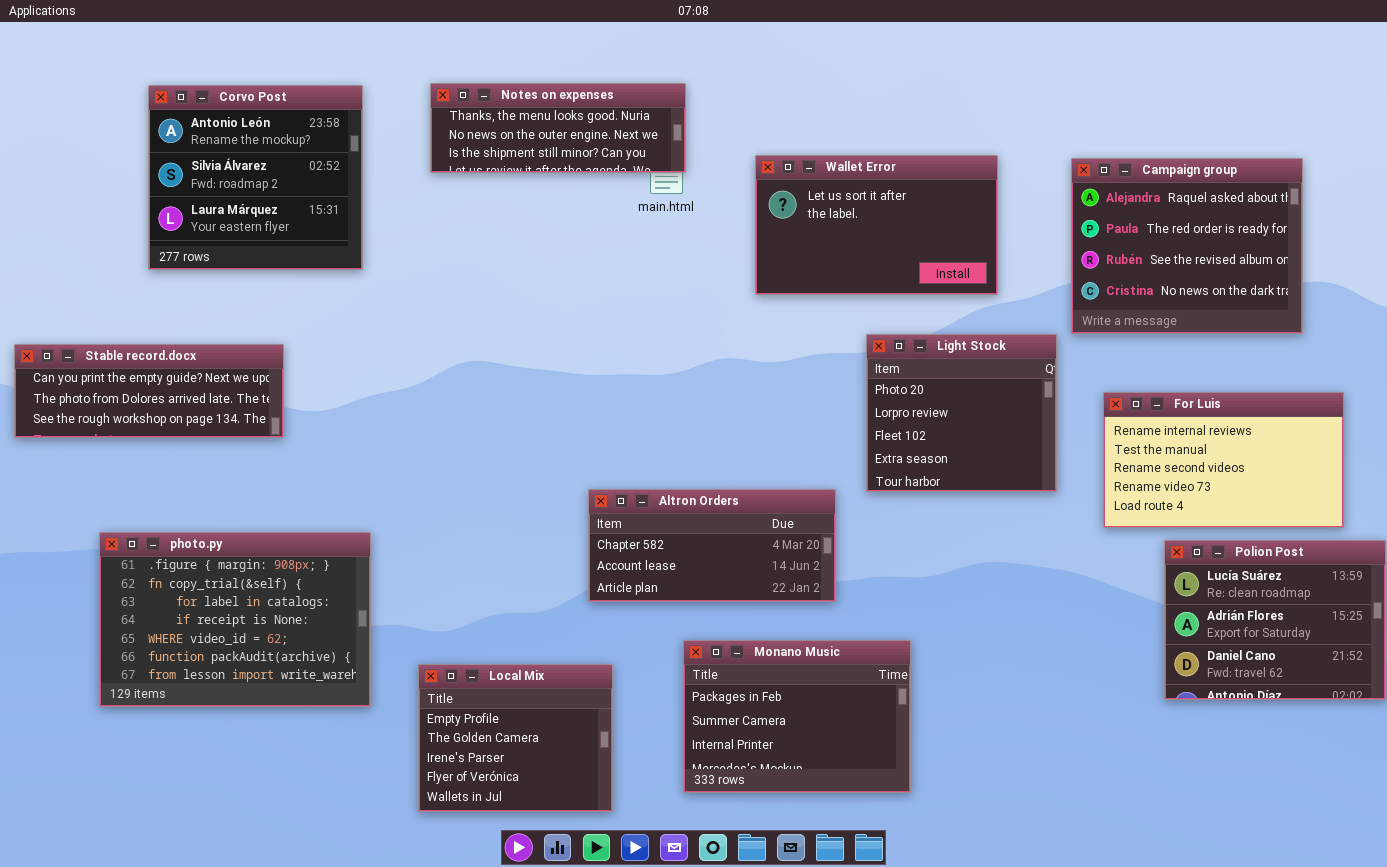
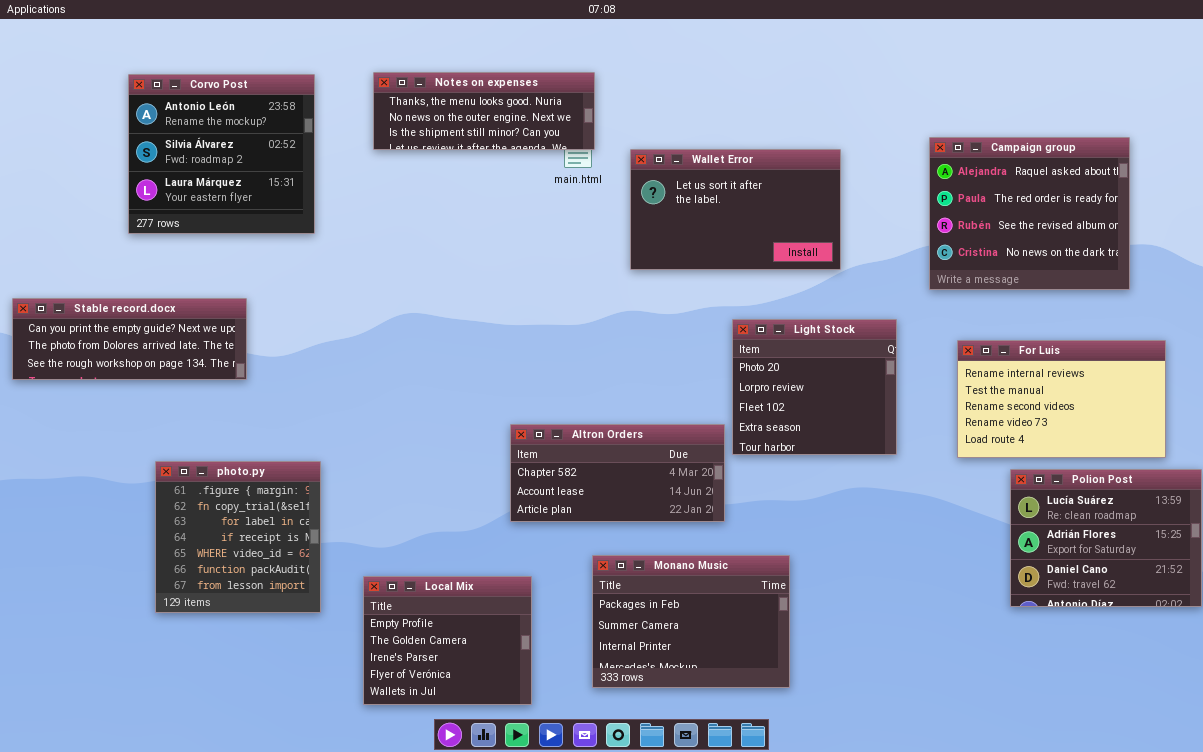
Wallet Error: [755,155,998,295] -> [630,149,841,270], moved
Light Stock: [866,334,1057,492] -> [732,319,897,455], moved
photo.py: [99,532,371,707] -> [155,461,321,613], resized

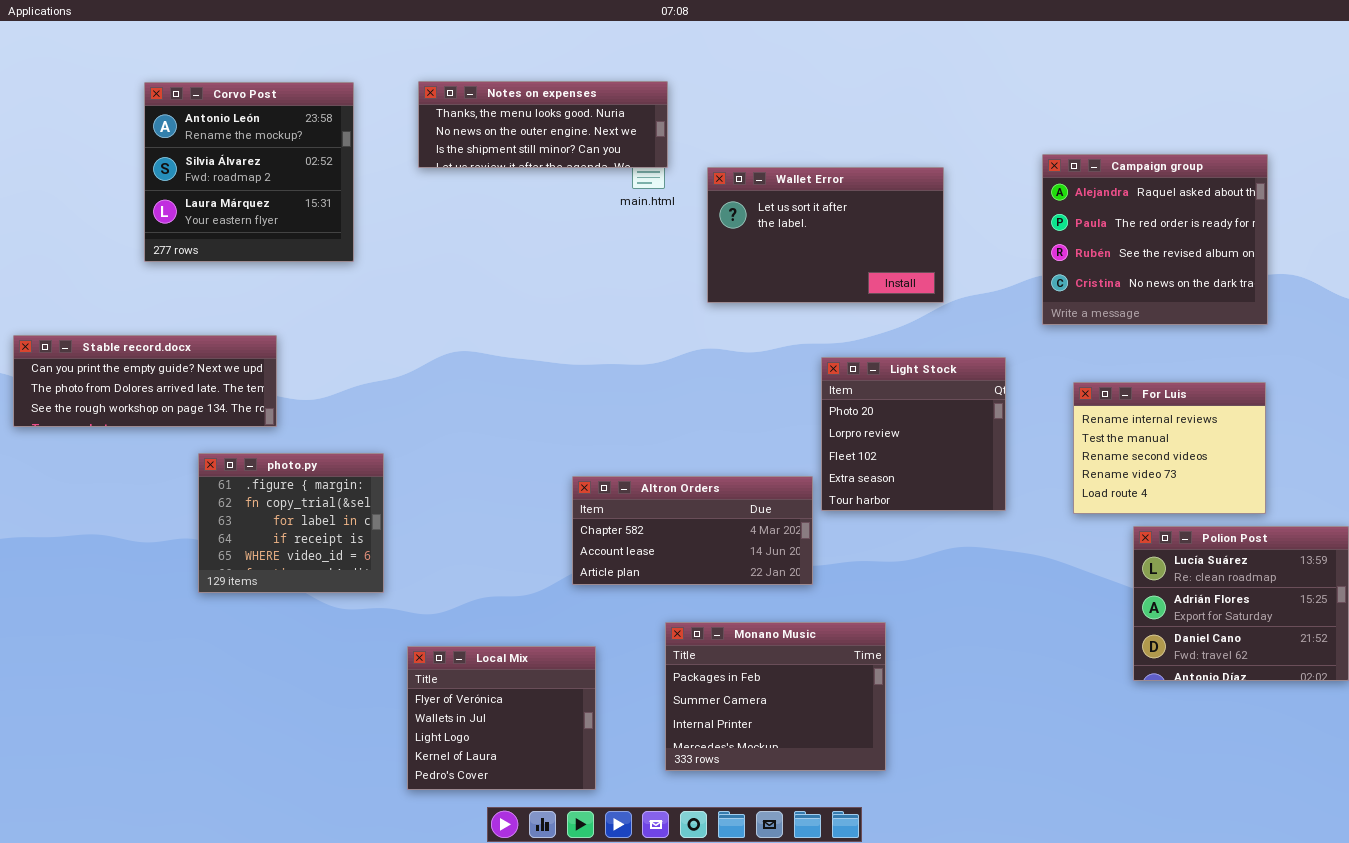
For Luis: [957,340,1166,458] -> [1073,382,1266,514], resized
photo.py: [155,461,321,613] -> [198,453,384,593], moved, resized
Local Mix: [363,576,532,705] -> [407,646,596,790], scrolled down 3 rows

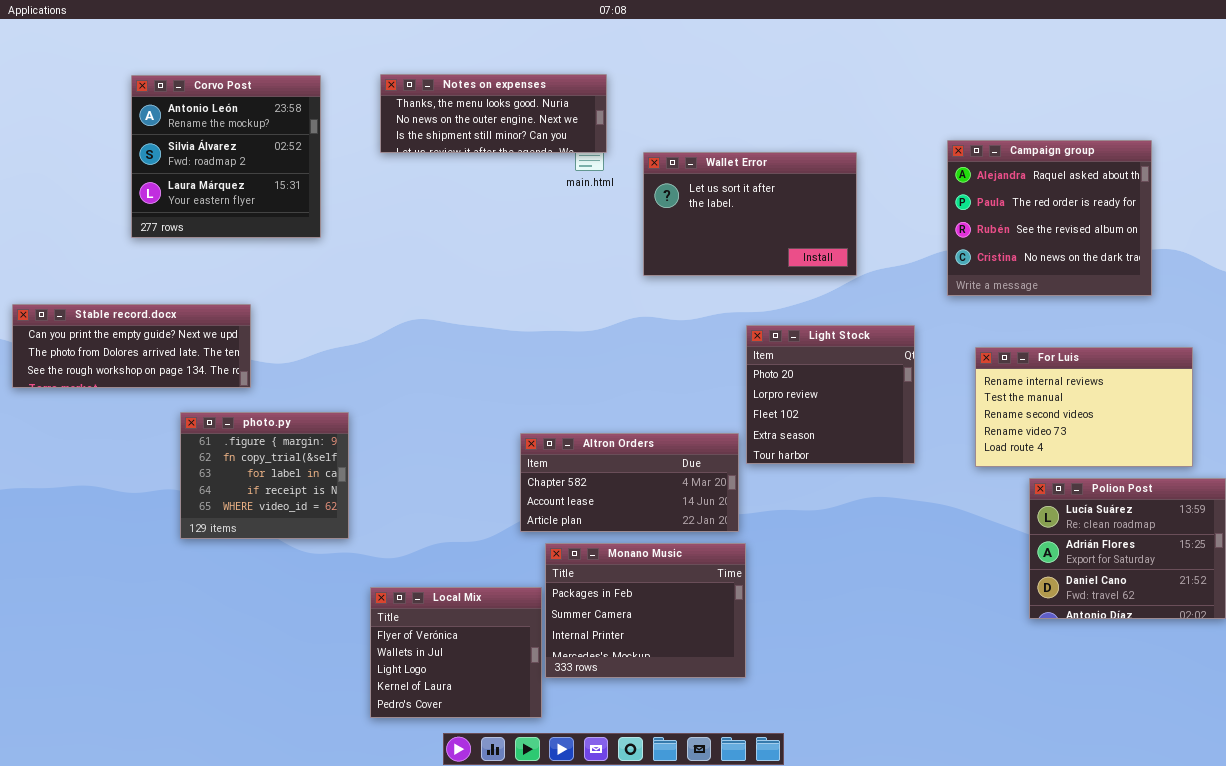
For Luis: [1073,382,1266,514] -> [975,347,1193,467], resized
Monano Music: [665,622,886,771] -> [545,543,746,678], moved

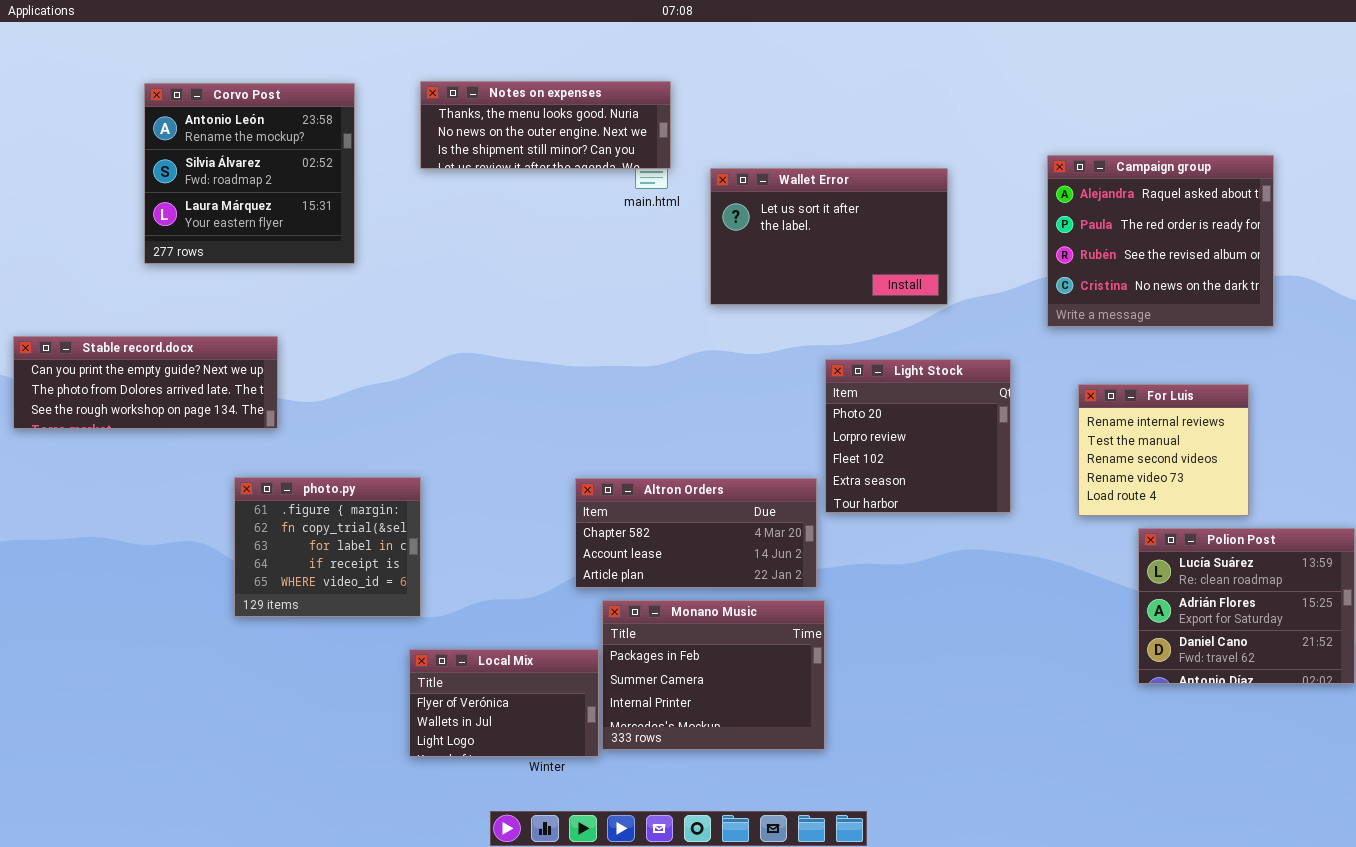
For Luis: [975,347,1193,467] -> [1078,384,1249,516], resized
photo.py: [180,412,349,539] -> [234,477,421,617], moved
Local Mix: [370,587,542,718] -> [409,649,599,757], resized

